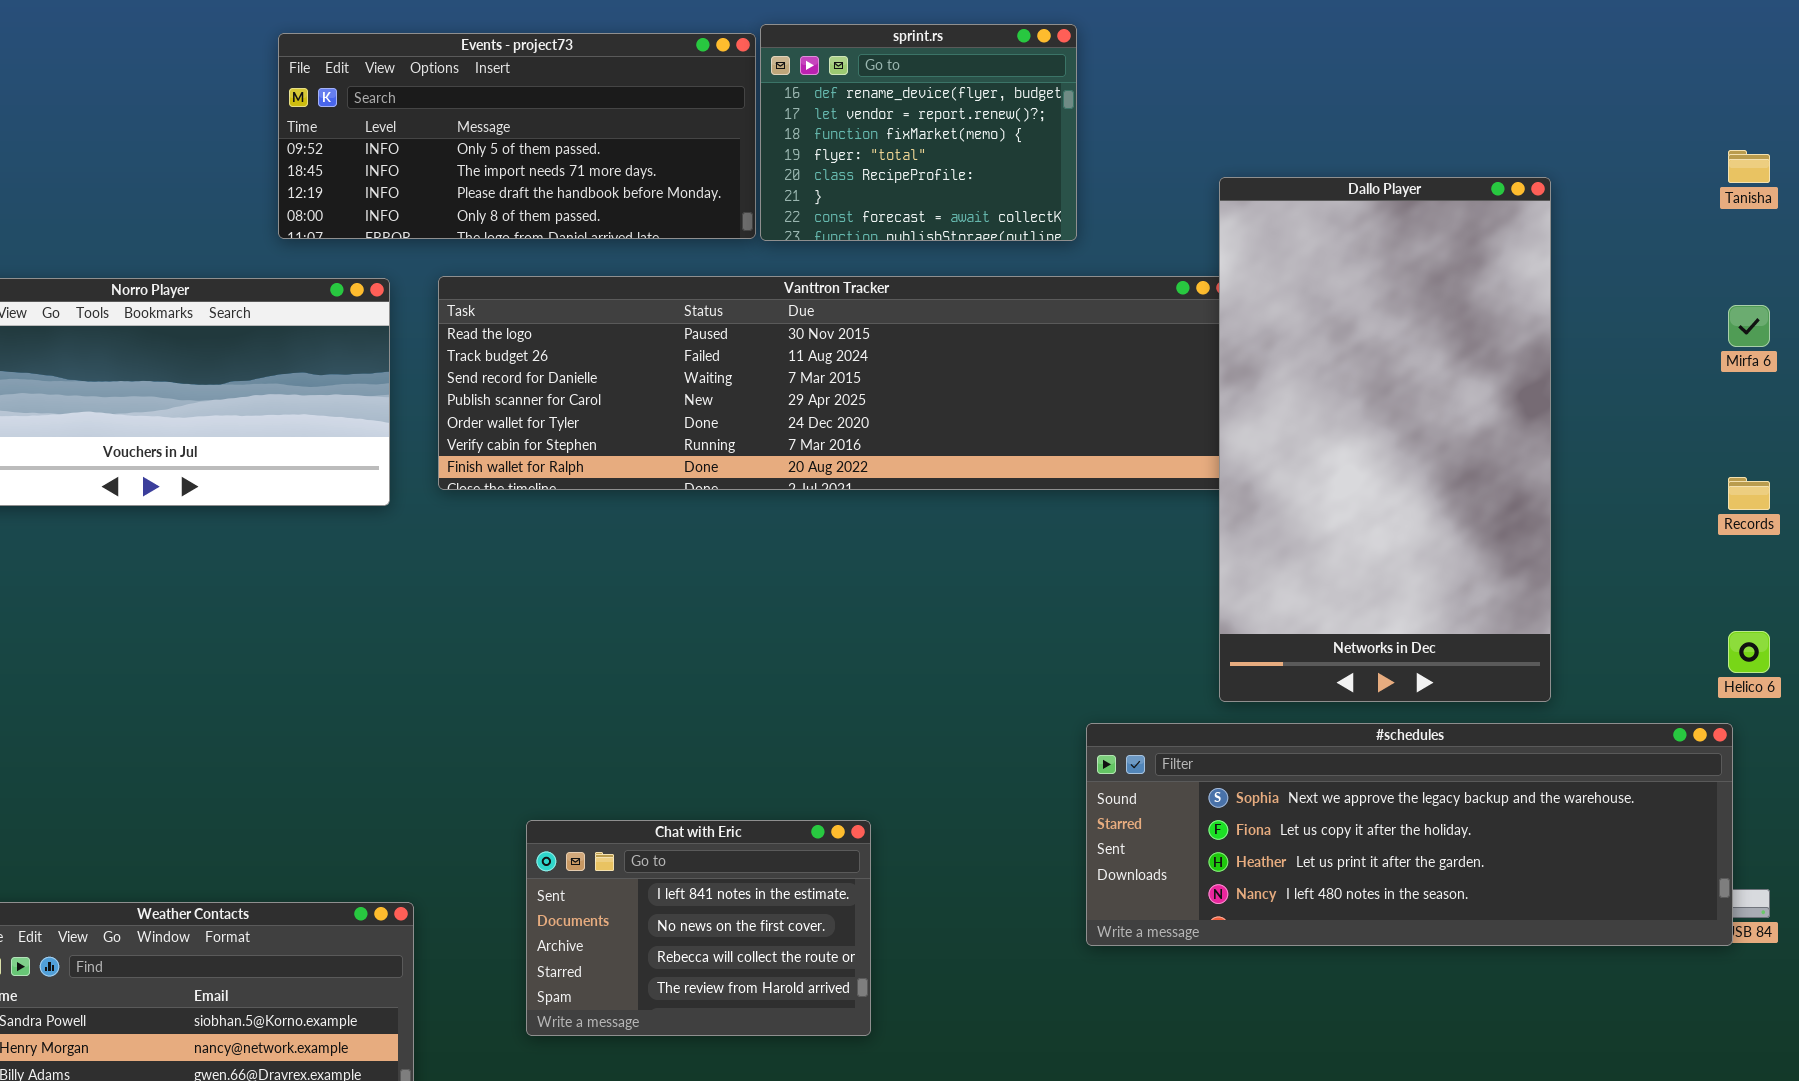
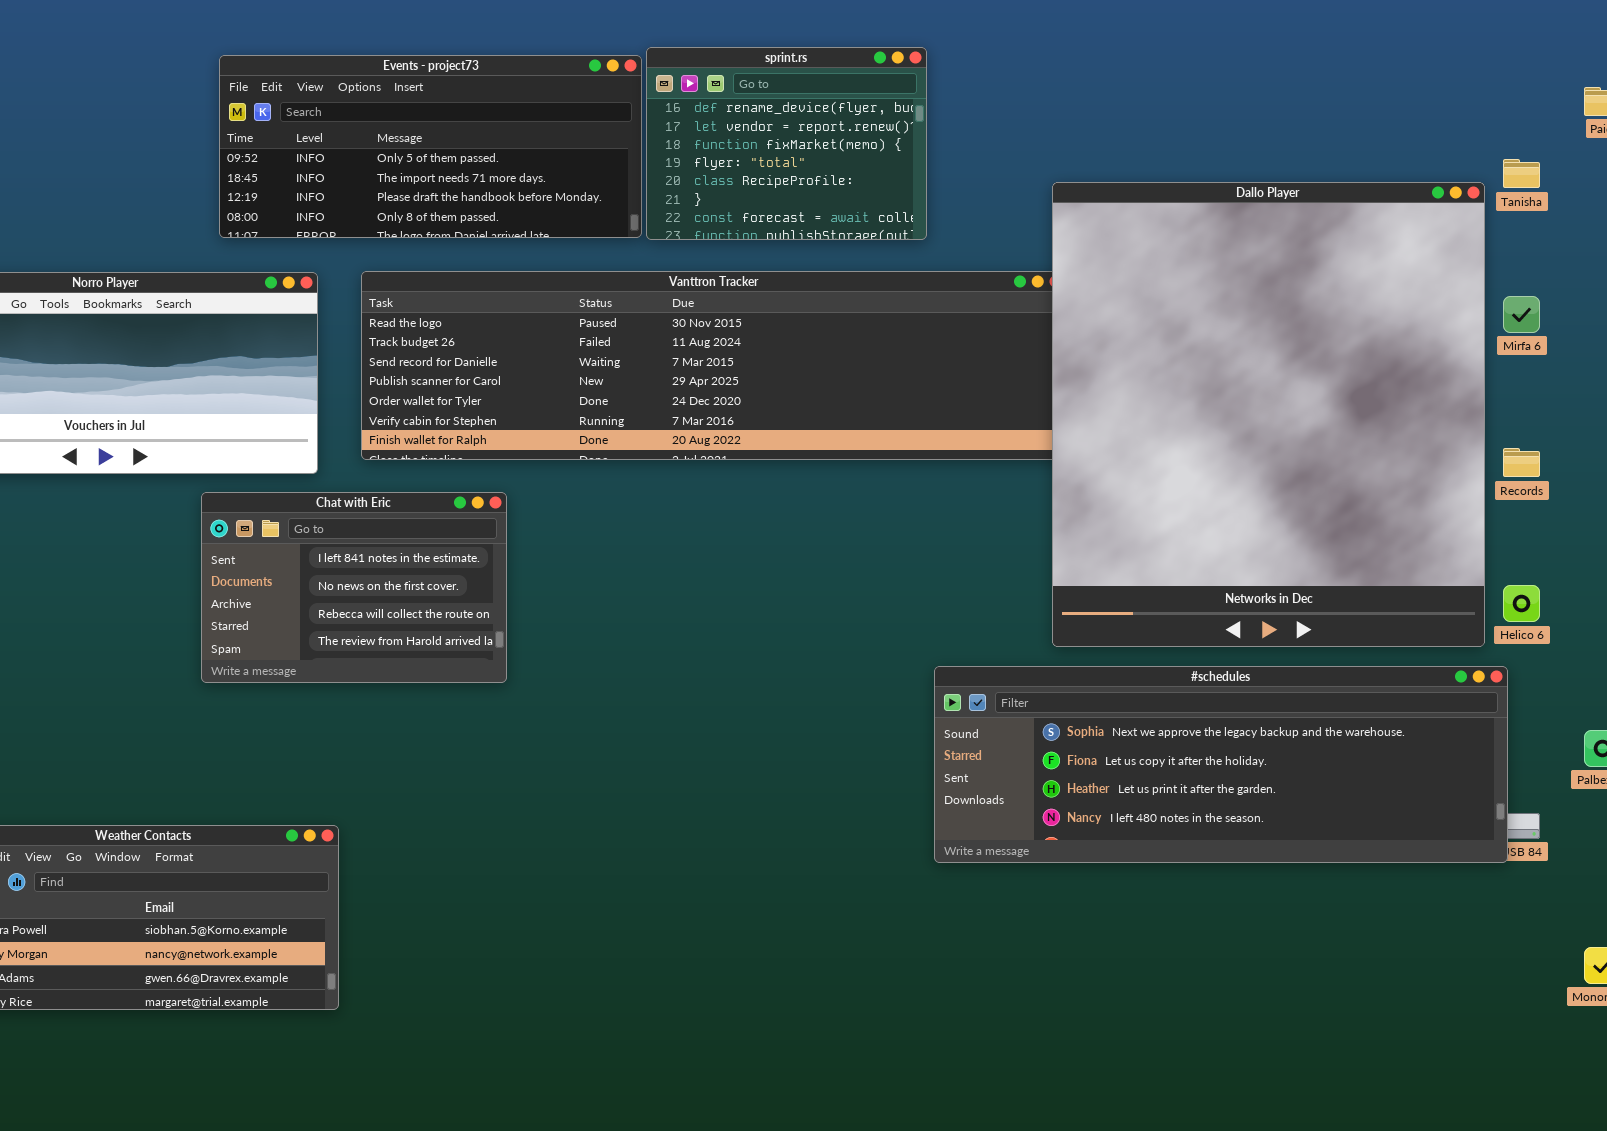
Dallo Player: [1219,177,1551,702] -> [1052,182,1485,647], resized
Chat with Eric: [526,820,871,1036] -> [201,492,507,683], moved

